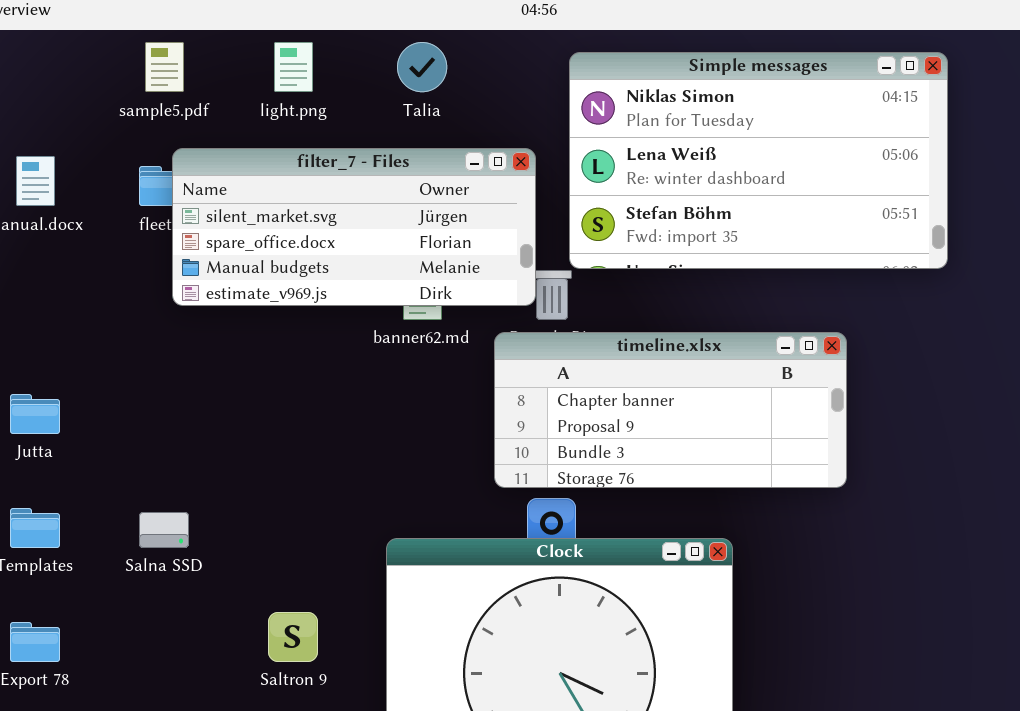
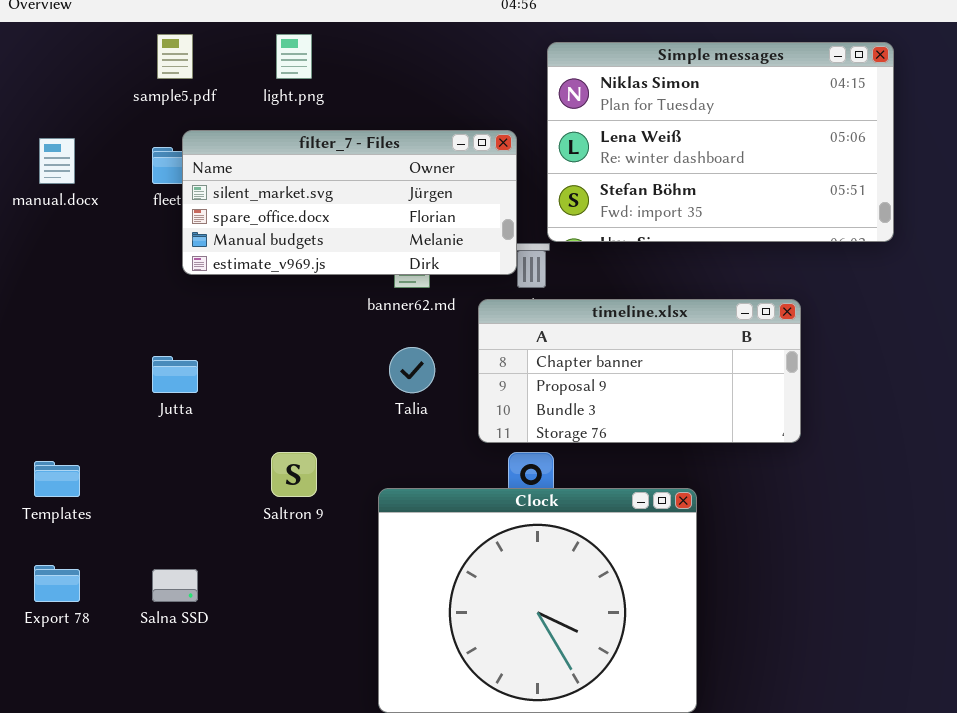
Talia: [397,42,447,92] -> [389,347,435,393], moved
Jutta: [10,394,60,434] -> [152,356,198,393], moved
Salna SSD: [139,512,189,548] -> [152,569,198,602], moved
Saltron 9: [268,612,318,662] -> [271,452,317,497], moved

